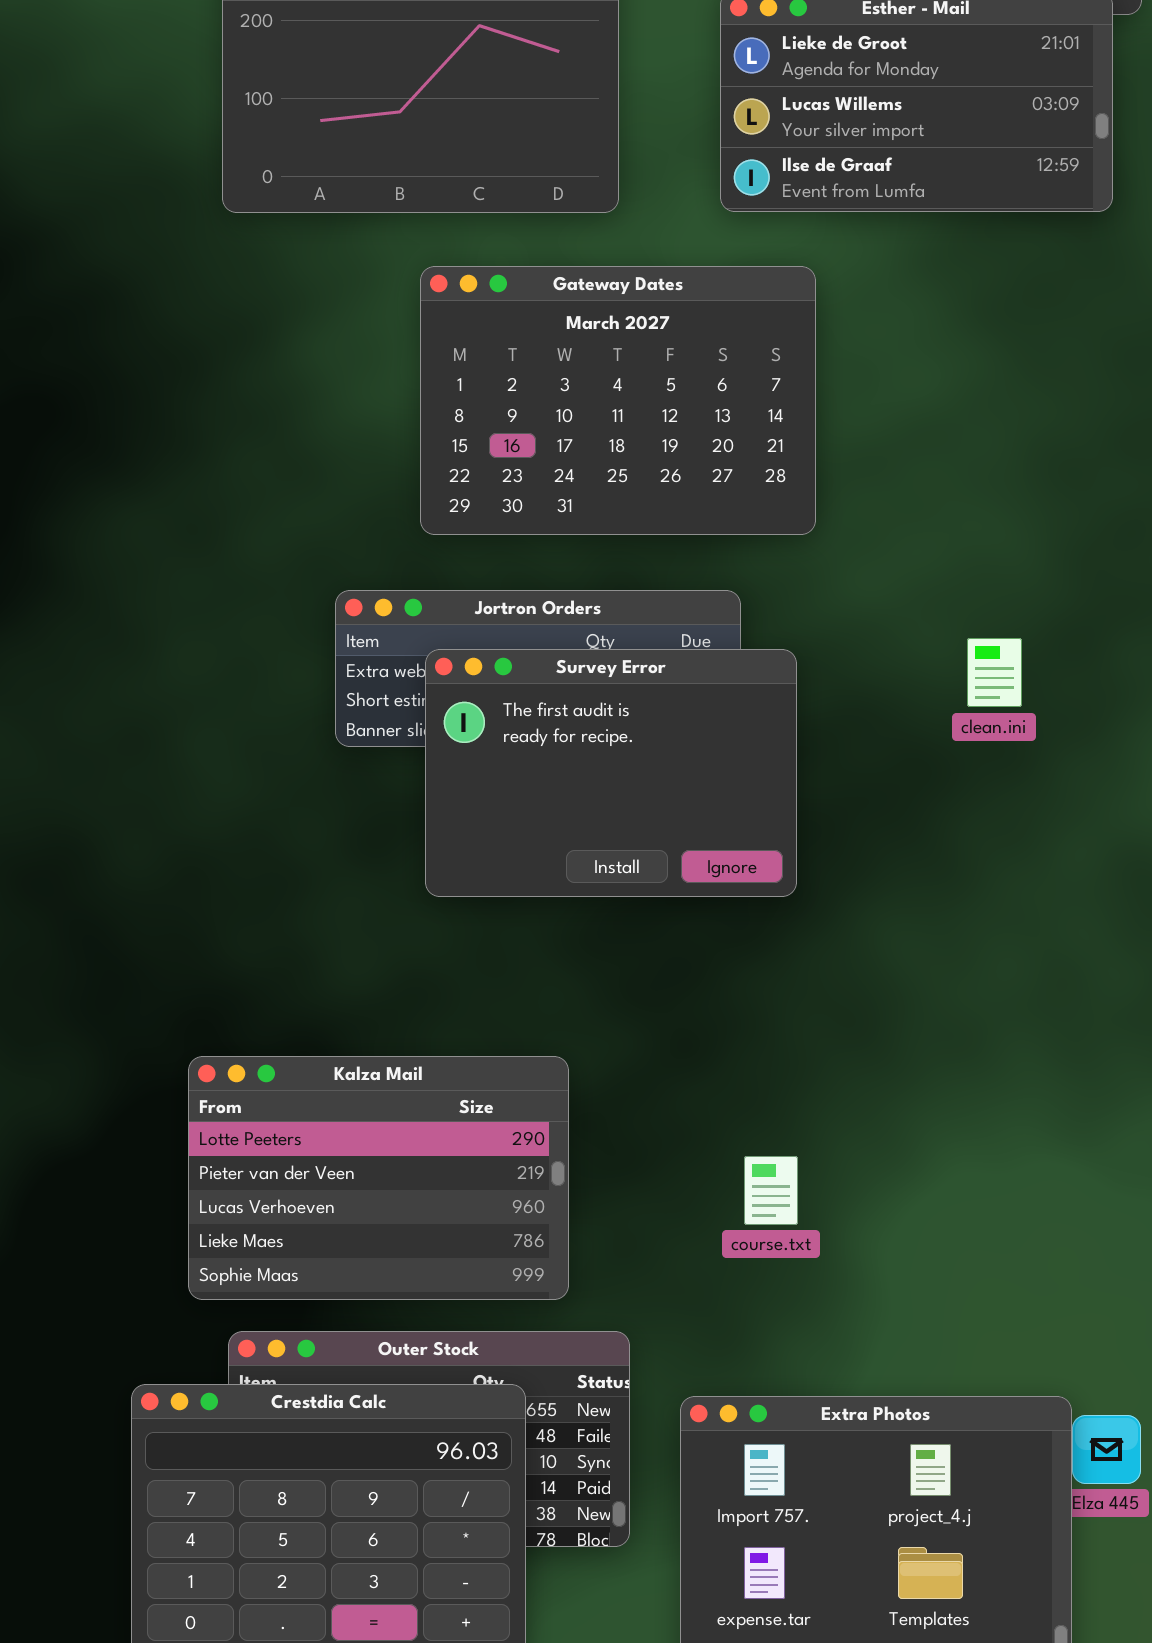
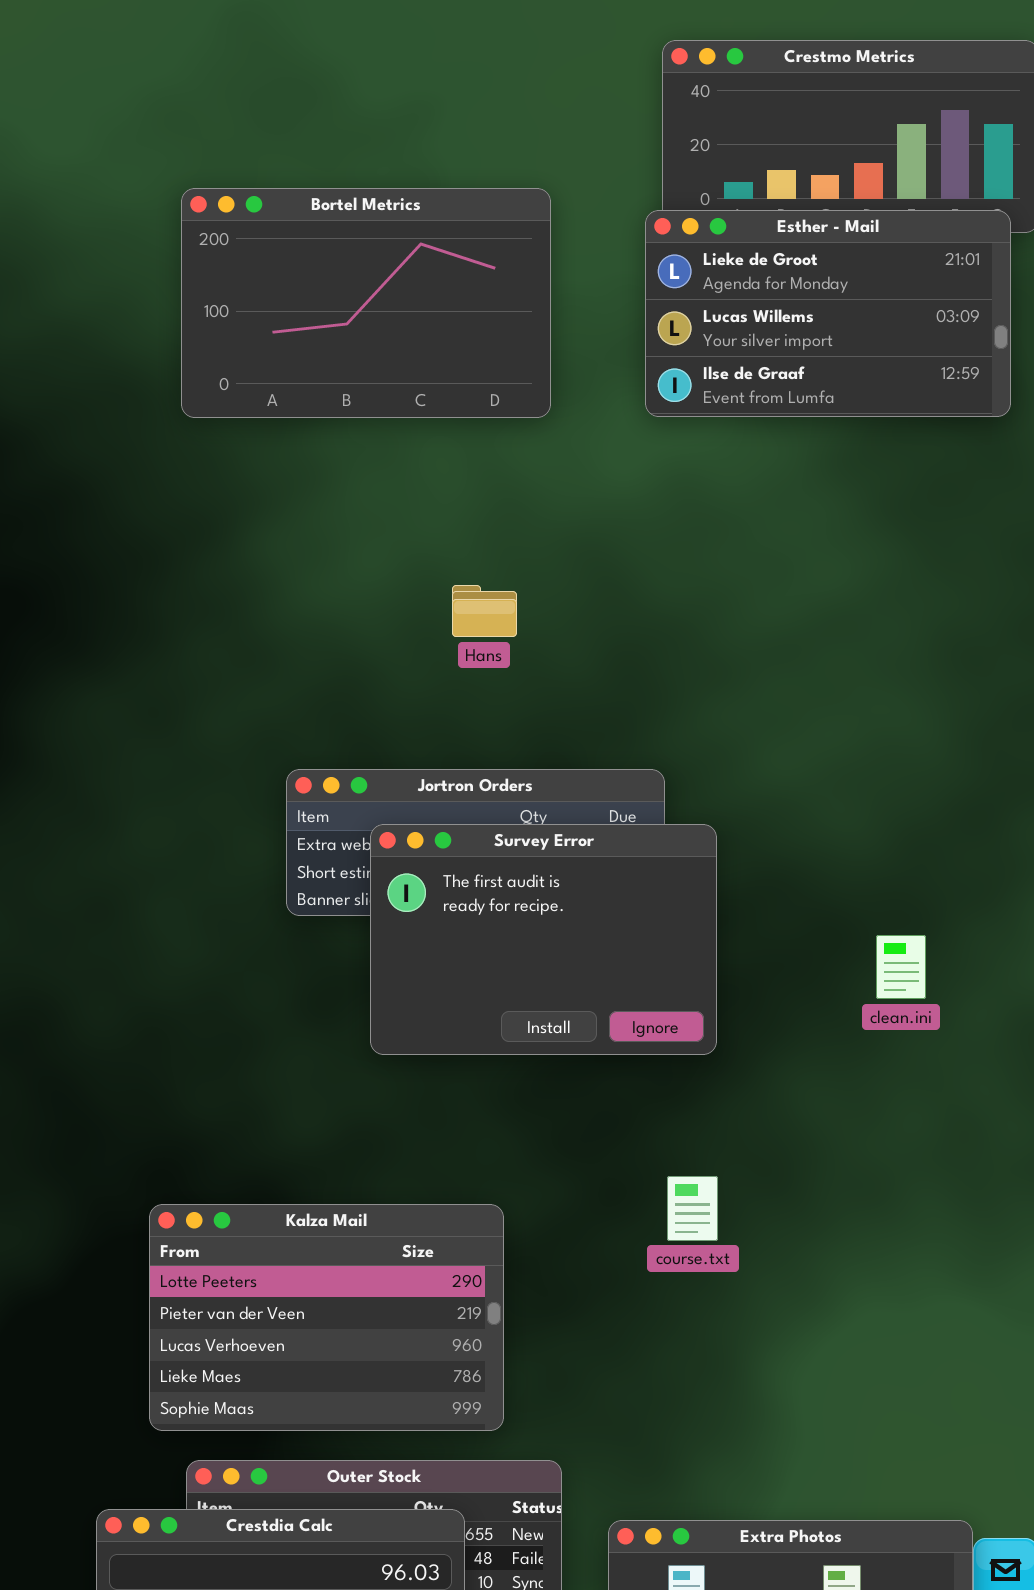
Gateway Dates: [420,266,816,535] -> none, closed
clean.ini: [967,638,1022,707] -> [876,935,926,999], moved
course.txt: [744,1156,798,1225] -> [667,1176,718,1241], moved

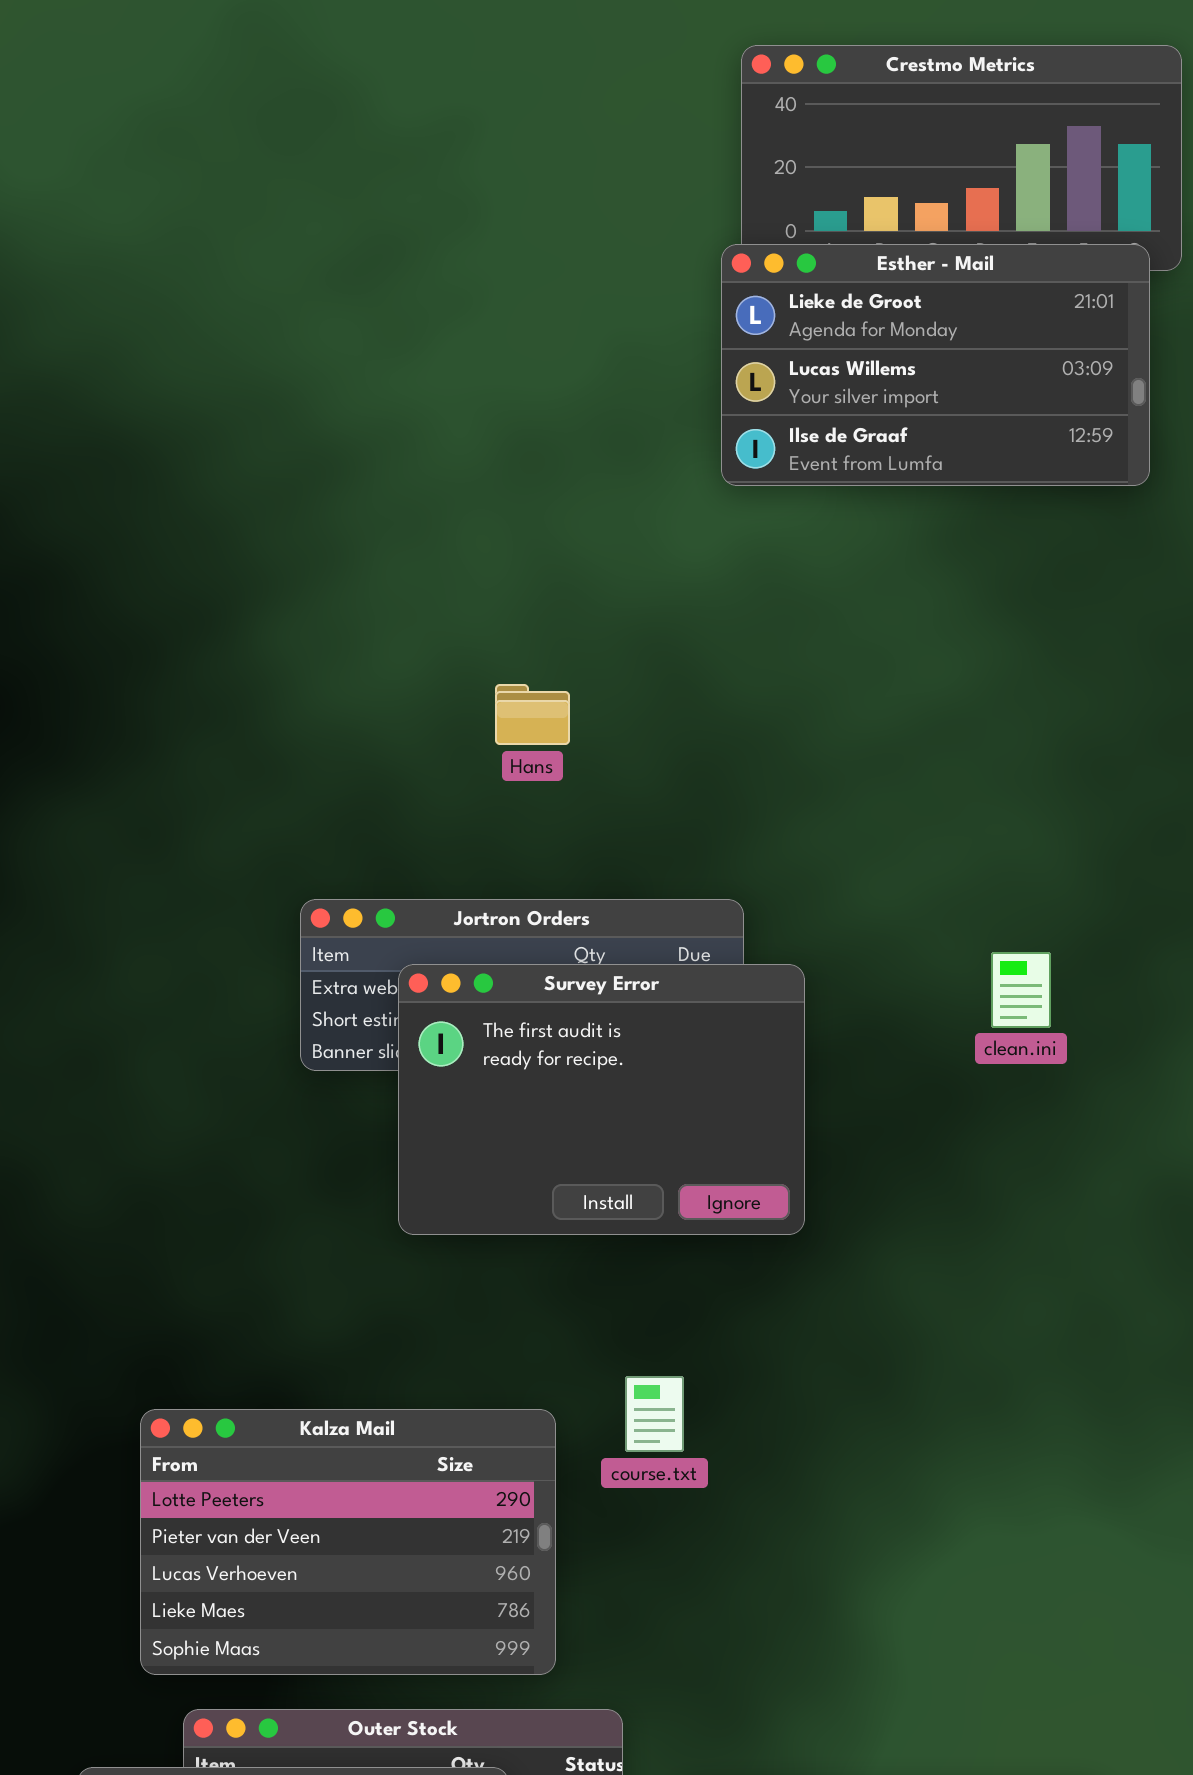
Bortel Metrics: [181,188,551,418] -> none, closed
clean.ini: [876,935,926,999] -> [991,952,1051,1028], moved
course.txt: [667,1176,718,1241] -> [625,1376,684,1452], moved

